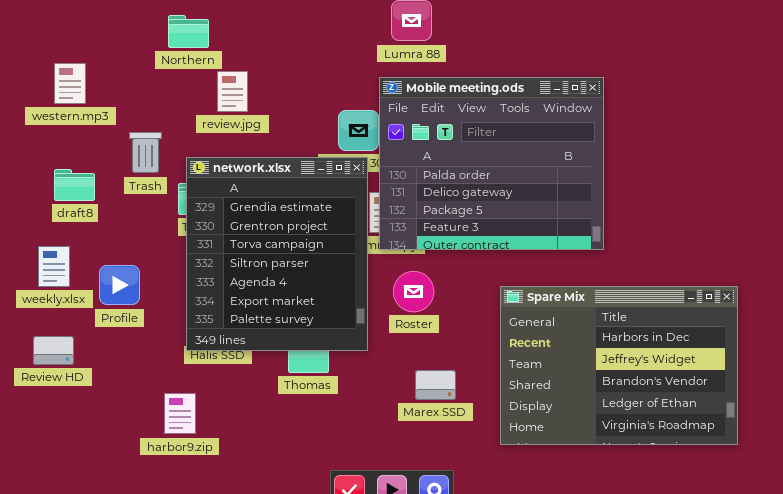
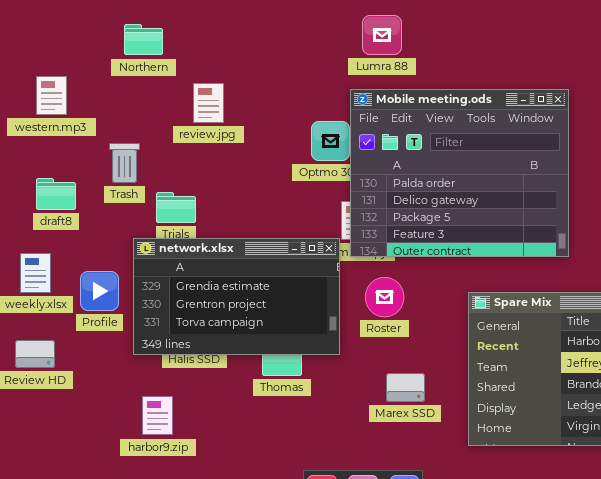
Northern: [168,15,209,48] -> [124,24,163,55], moved
network.xlsx: [186,157,368,351] -> [133,238,340,355], resized

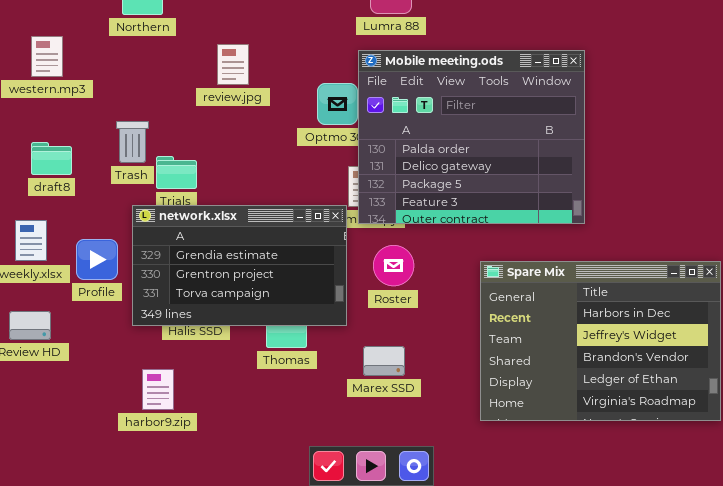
review.jpg: [193,83,224,123] -> [217,44,249,85], moved
Trash: [109,143,140,183] -> [116,121,149,163], moved
Marex SSD: [386,373,425,402] -> [363,346,405,376], moved

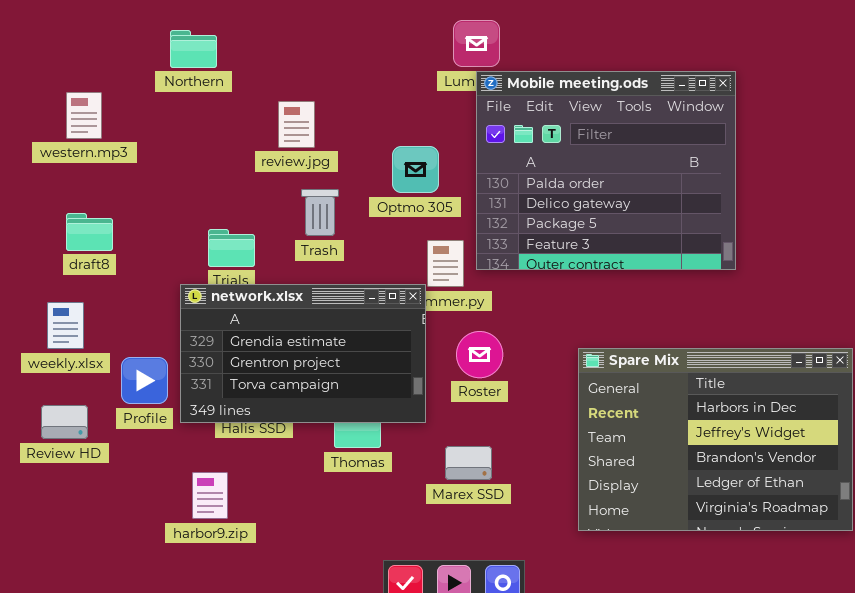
Mobile meeting.ods: [358,50,585,224] -> [476,71,736,270], moved
Trash: [116,121,149,163] -> [301,189,339,236], moved
Profile: [76,239,118,280] -> [121,357,168,404], moved

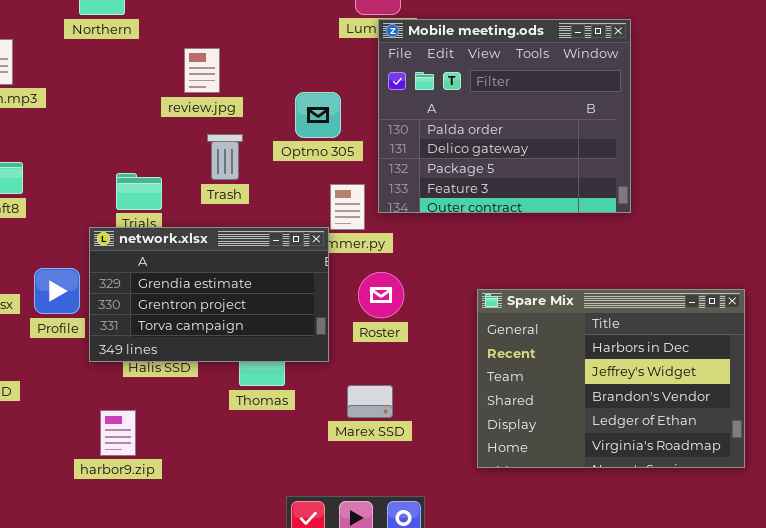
Profile: [121,357,168,404] -> [34,268,80,314], moved

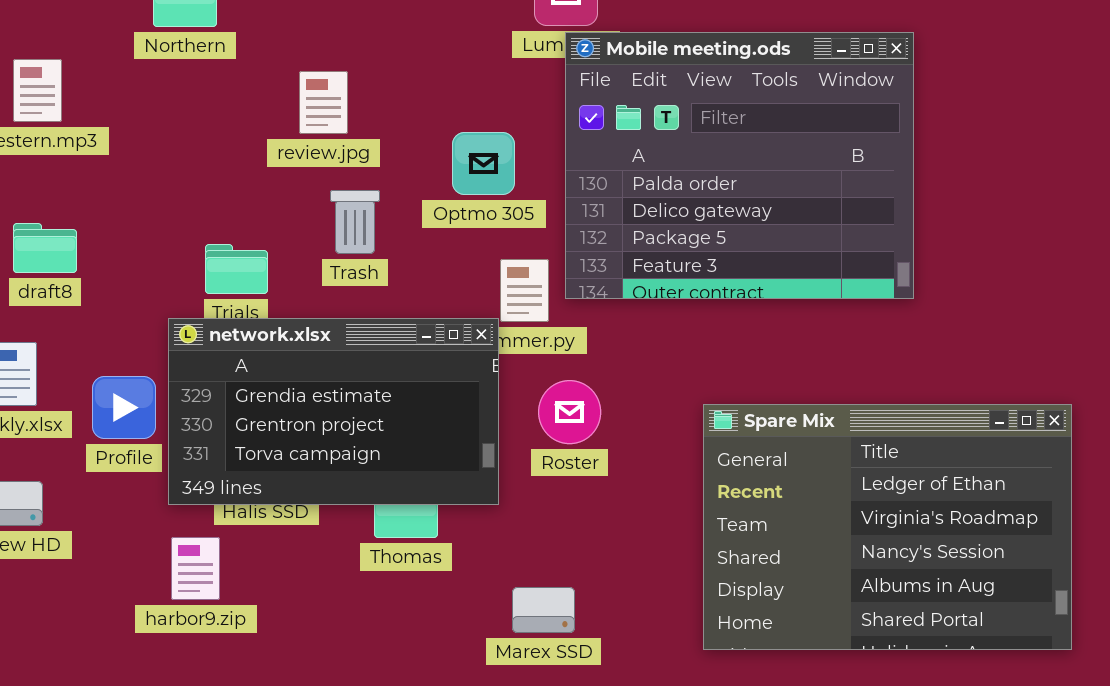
Spare Mix: [477,289,745,468] -> [703,404,1072,650], scrolled down 3 rows
Marex SSD: [347,385,393,418] -> [512,587,575,633], moved
harbor9.zip: [100,410,136,456] -> [171,537,220,600], moved

